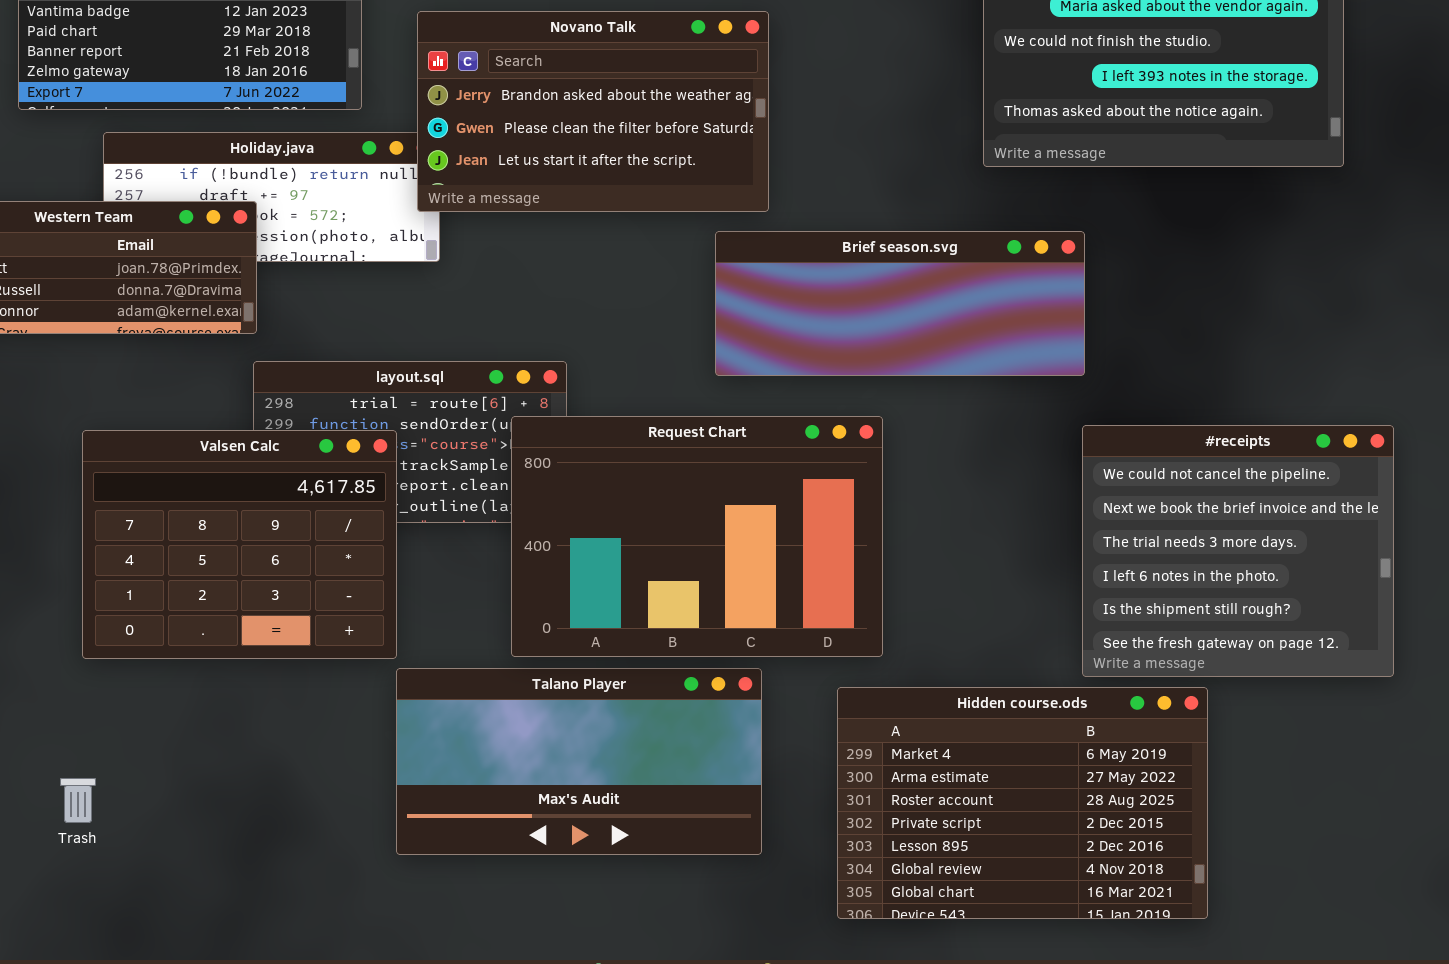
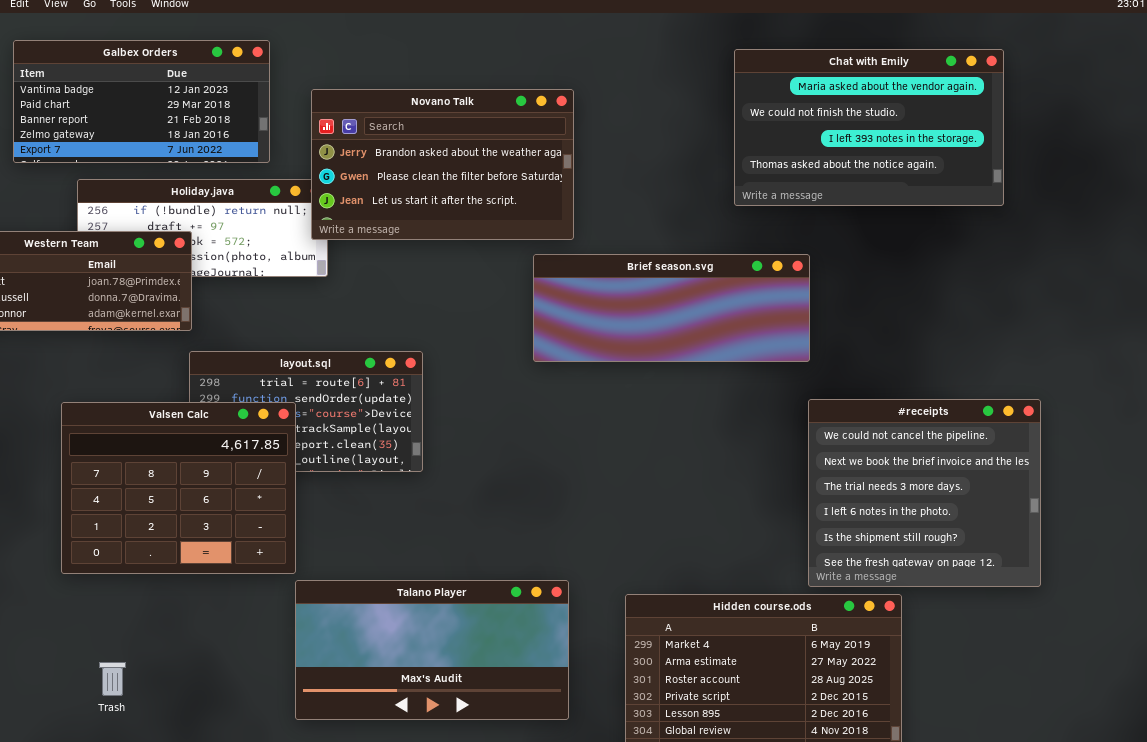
Request Chart: [511,416,883,657] -> none, closed
Trash: [60,778,96,823] -> [99,662,126,696], moved

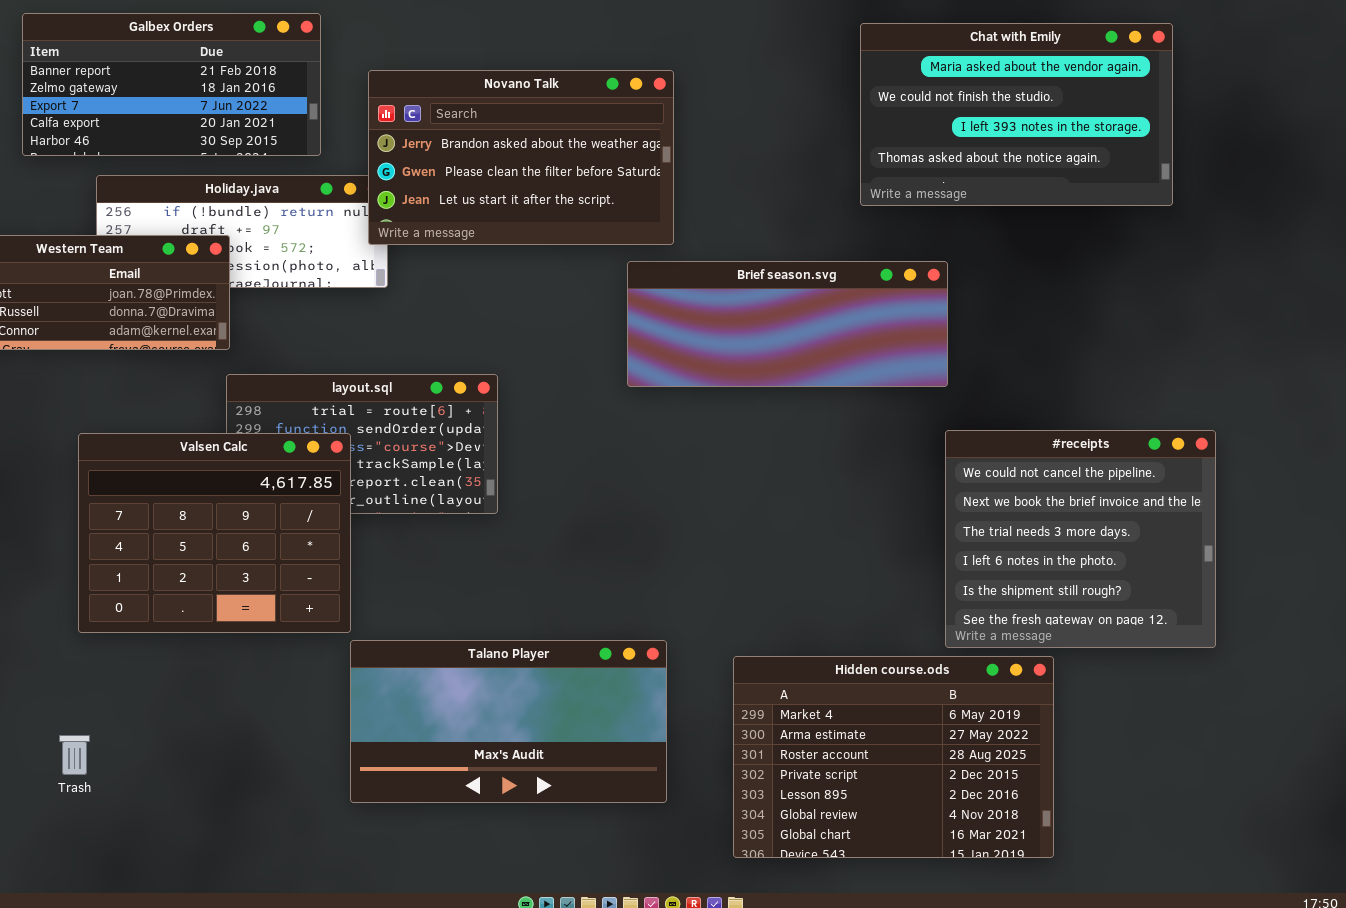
Galbex Orders: [13,40,270,163] -> [22,13,321,156], scrolled down 2 rows
Trash: [99,662,126,696] -> [59,735,90,775], moved

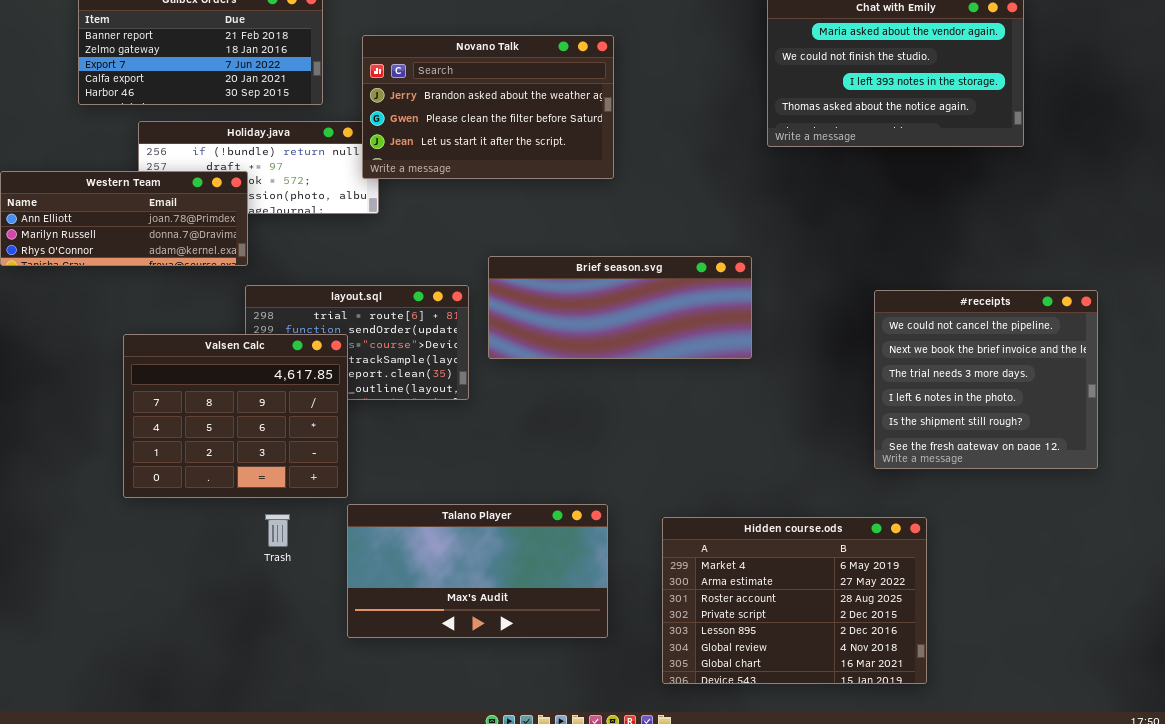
Brief season.svg: [627,261,948,387] -> [488,256,752,359], moved
#receipts: [945,430,1216,648] -> [874,290,1098,469], moved
Trash: [59,735,90,775] -> [265,514,290,547], moved

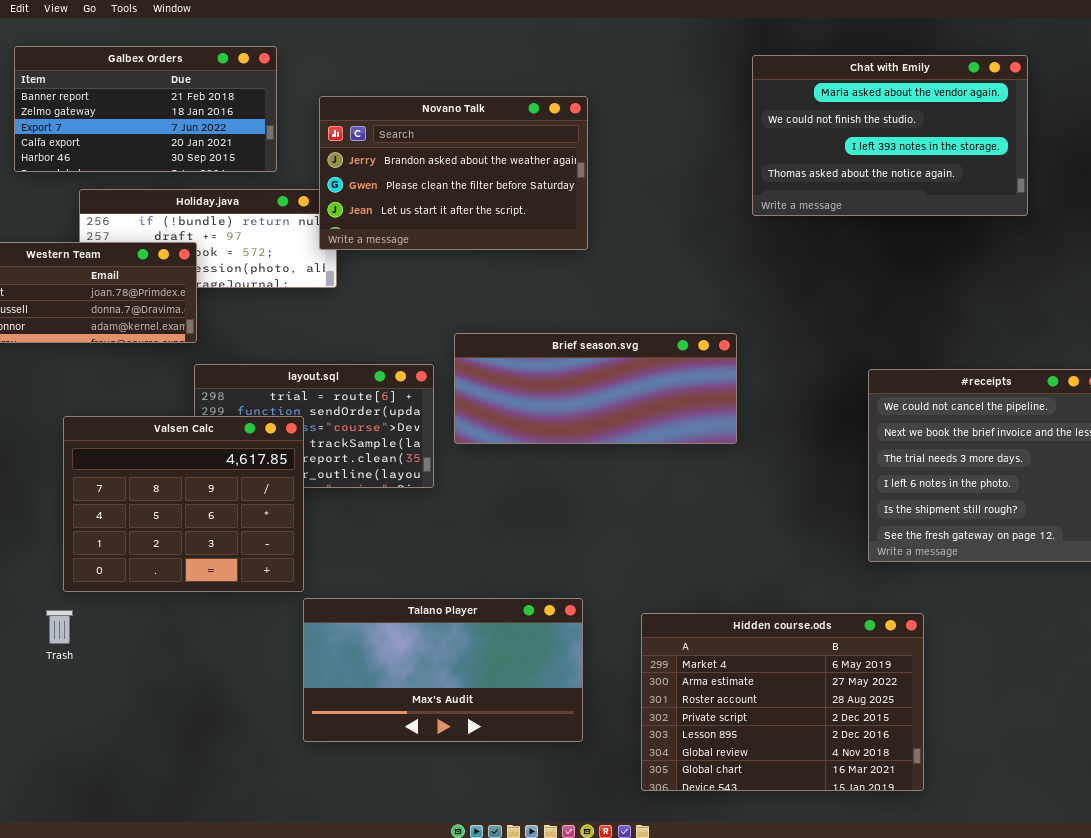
Trash: [265,514,290,547] -> [46,610,73,644], moved

